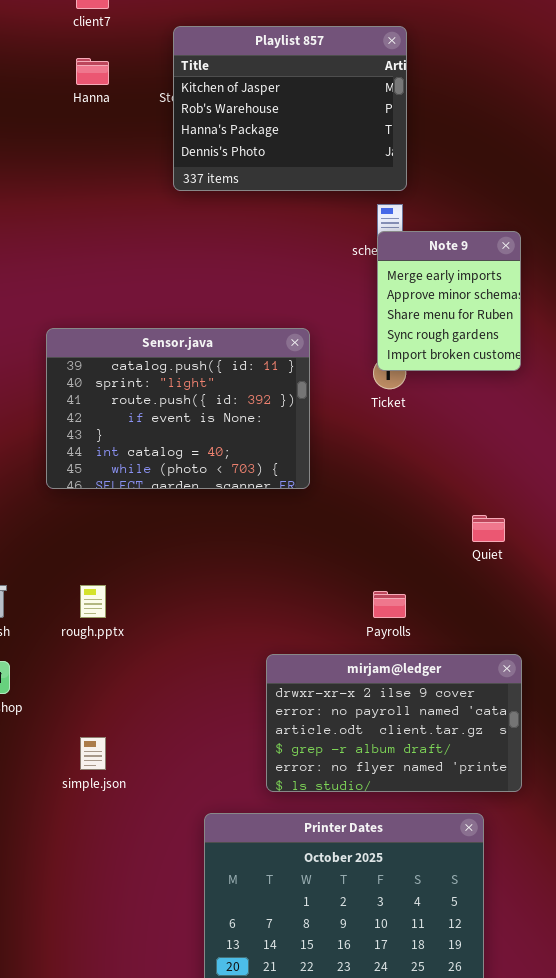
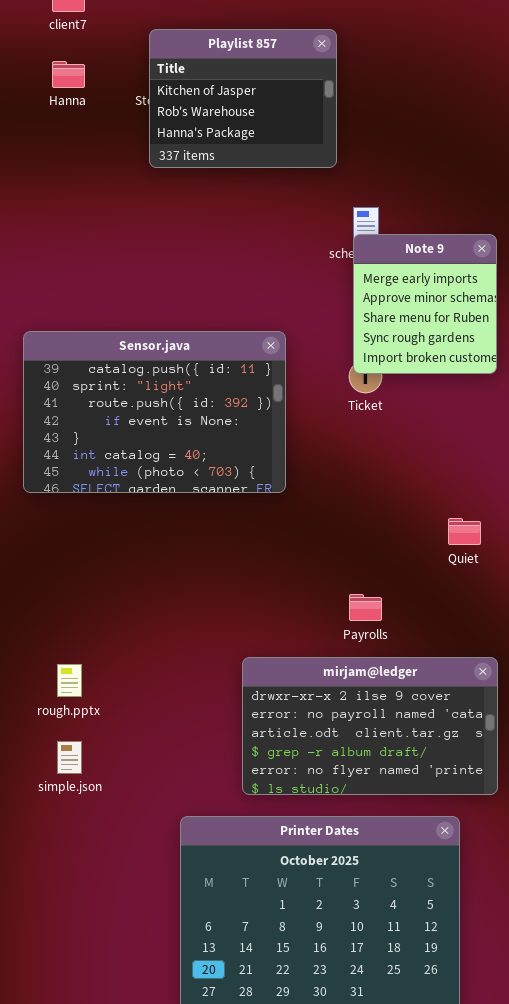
Playlist 857: [173,26,407,191] -> [149,29,337,168], resized
rough.pptx: [80,585,106,618] -> [57,664,82,697], moved

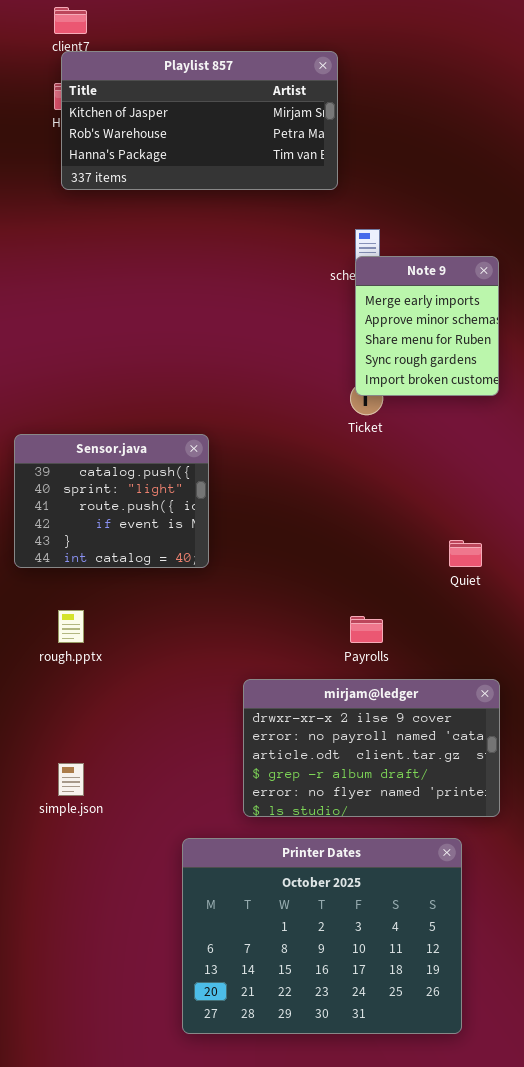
Playlist 857: [149,29,337,168] -> [61,51,338,190], resized
Sensor.java: [23,331,286,493] -> [14,434,209,568], moved, resized
rough.pptx: [57,664,82,697] -> [58,610,84,643], moved

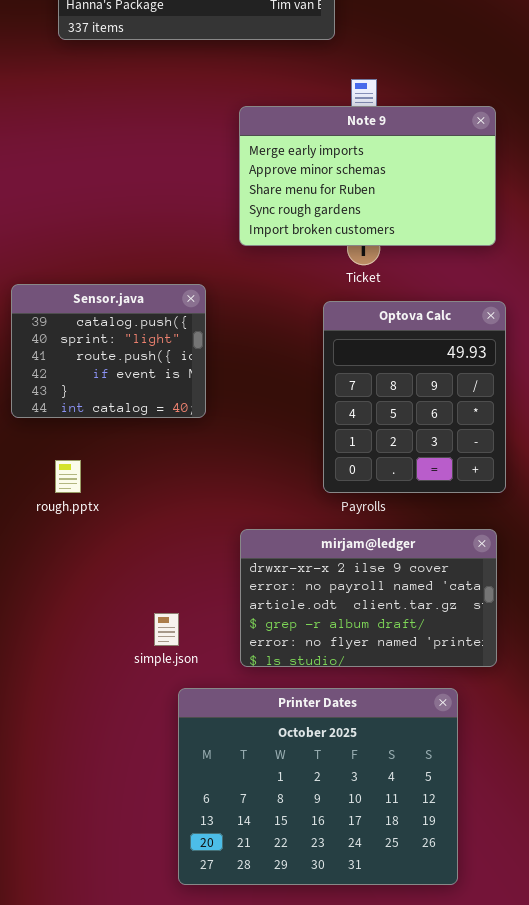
Note 9: [355,256,499,396] -> [239,106,496,246], resized
Optova Calc: none -> [323,301,506,493], opened
simple.json: [58,763,84,796] -> [154,613,179,646], moved

